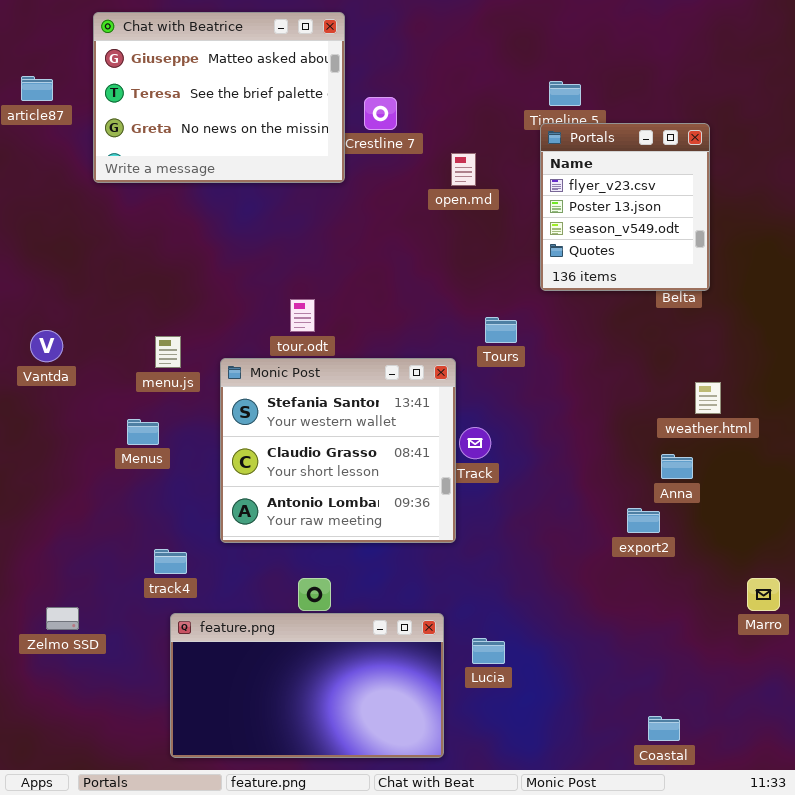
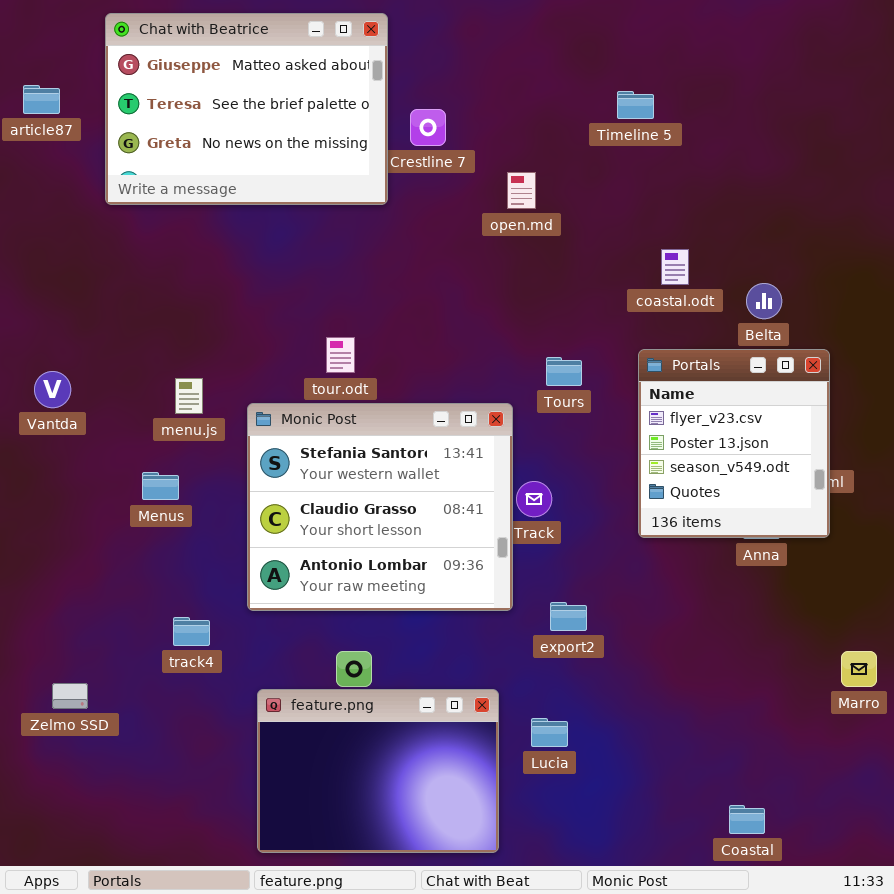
Portals: [540,123,710,291] -> [638,349,830,538], moved
export2: [627,508,660,533] -> [550,602,587,631], moved
feature.png: [170,613,444,758] -> [257,689,499,853], resized

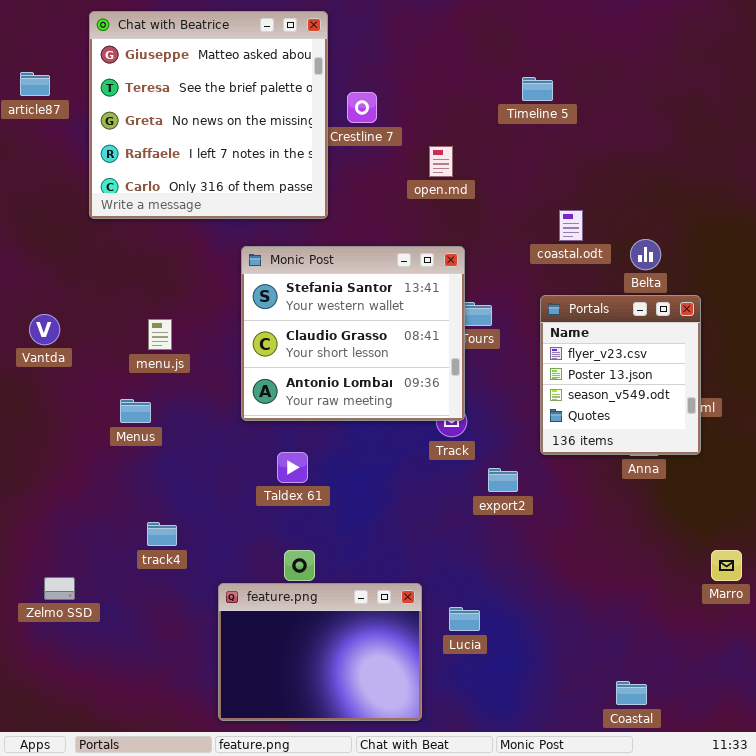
Chat with Beatrice: [105,13,388,205] -> [89,11,328,219], resized
Monic Post: [247,403,513,611] -> [241,246,465,421], moved
export2: [550,602,587,631] -> [488,468,518,492], moved

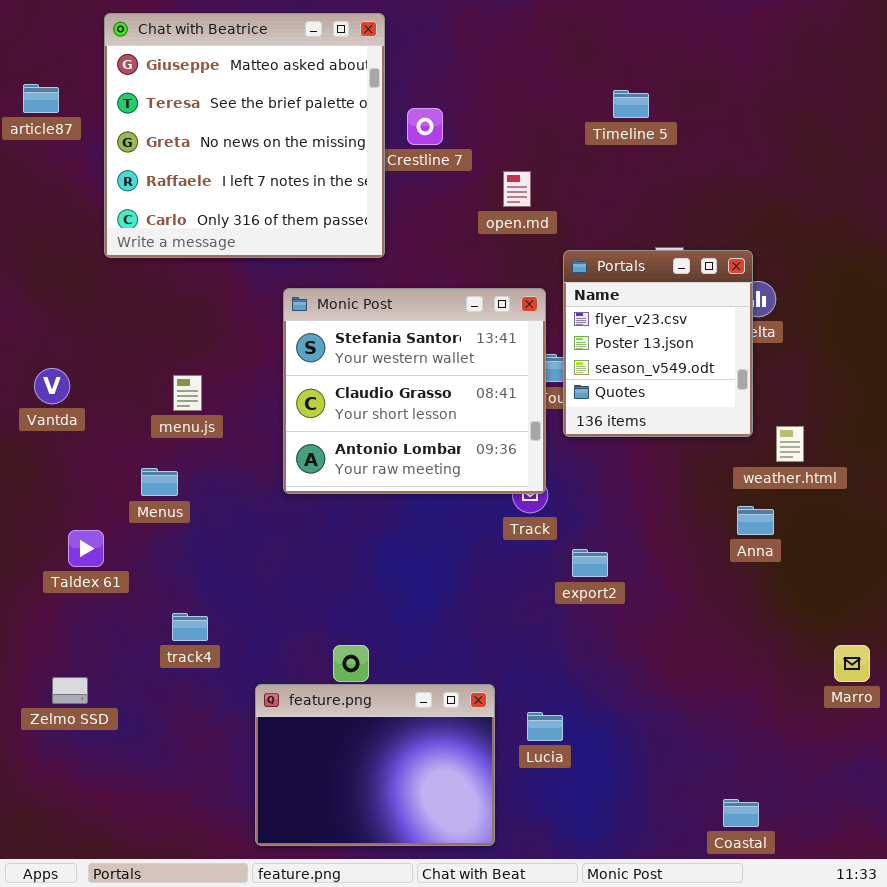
Portals: [540,295,701,455] -> [563,250,753,437], moved
Taldex 61: [277,452,308,483] -> [68,530,104,567], moved

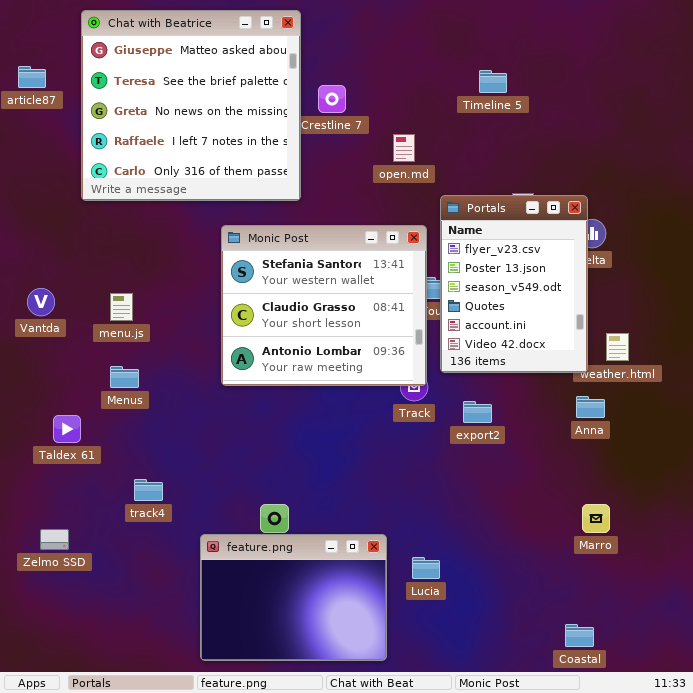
Portals: [563,250,753,437] -> [440,195,588,373], resized
menu.js: [173,375,202,411] -> [110,293,133,321], moved
export2: [572,549,608,577] -> [463,401,492,423], moved
Marro: [834,645,870,682] -> [582,504,610,533], moved

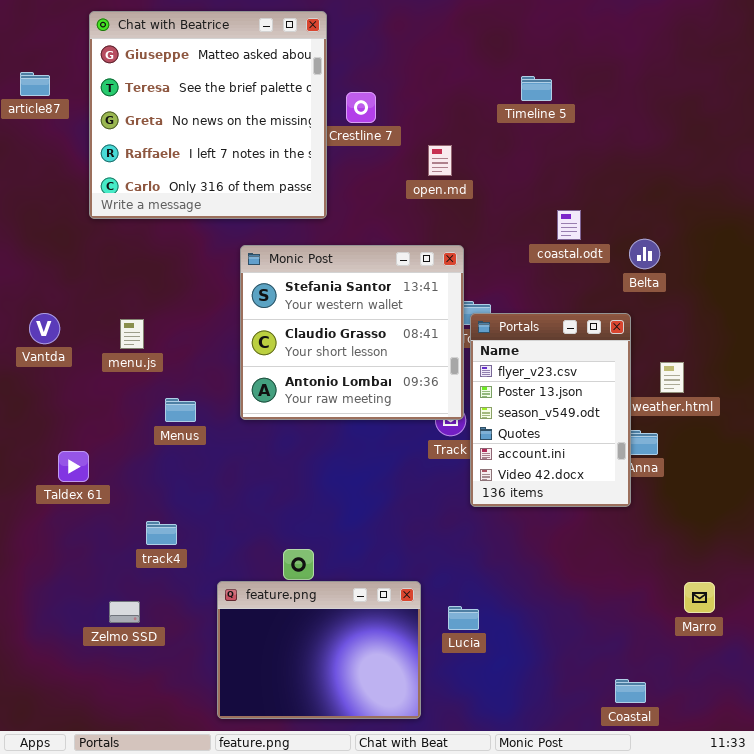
Portals: [440,195,588,373] -> [470,313,631,507], moved
Menus: [110,366,139,388] -> [165,398,196,422], moved
Marro: [582,504,610,533] -> [684,582,715,613], moved
Zelmo SSD: [40,529,69,550] -> [109,601,140,623], moved

